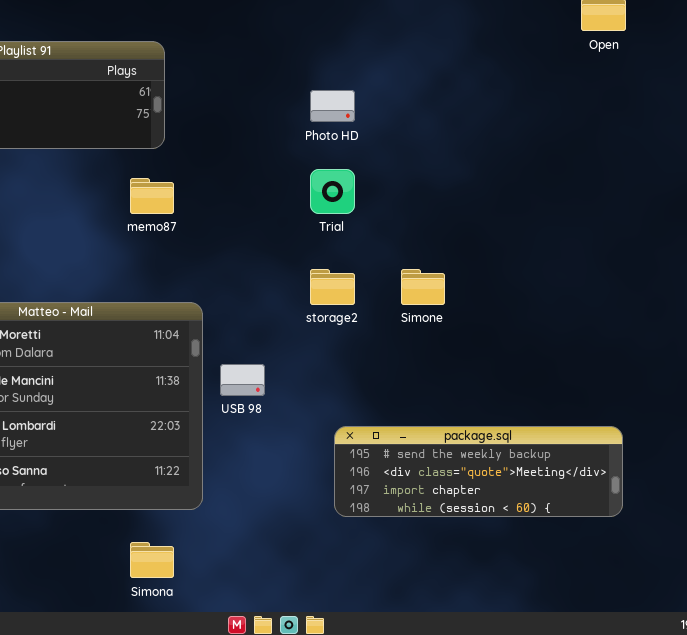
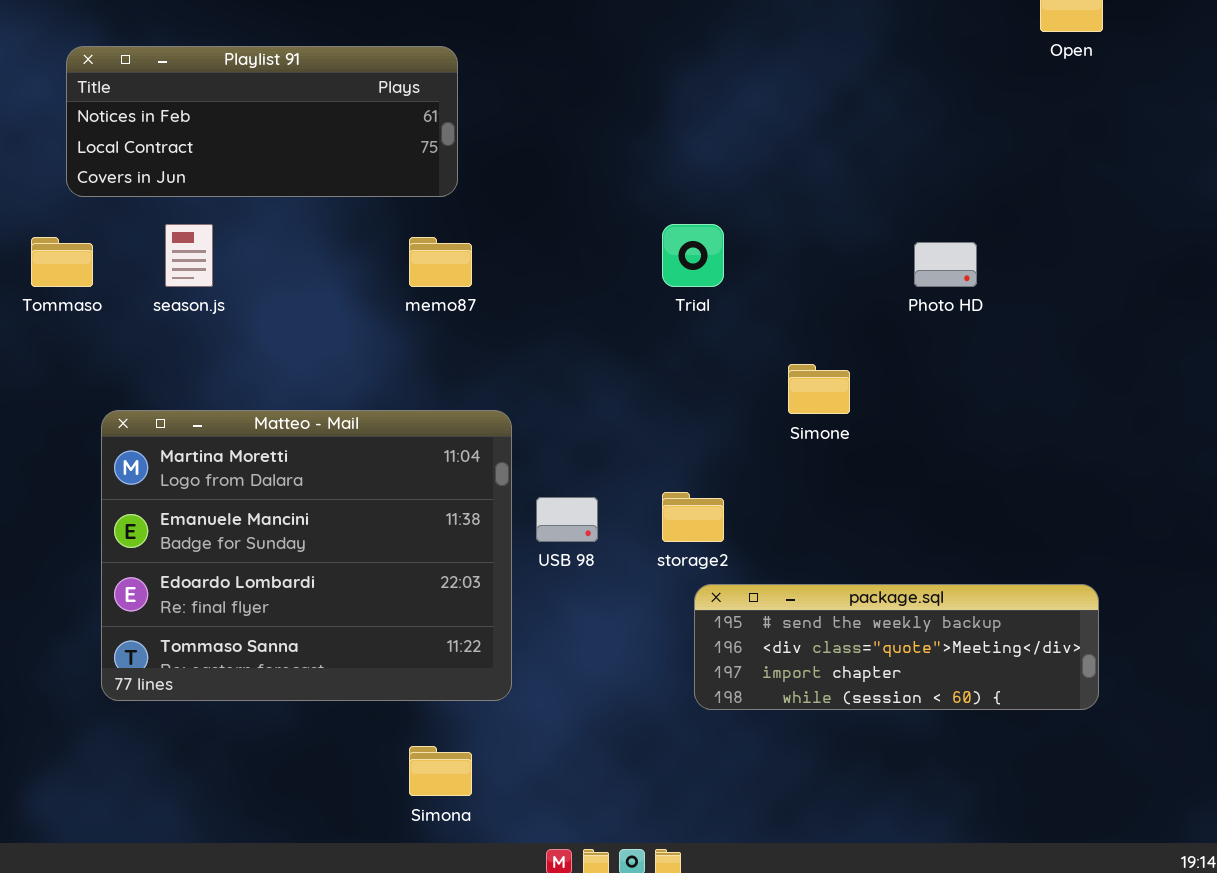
Photo HD: [310,90,355,122] -> [914,242,977,287], moved
storage2: [310,269,355,305] -> [662,492,724,542], moved

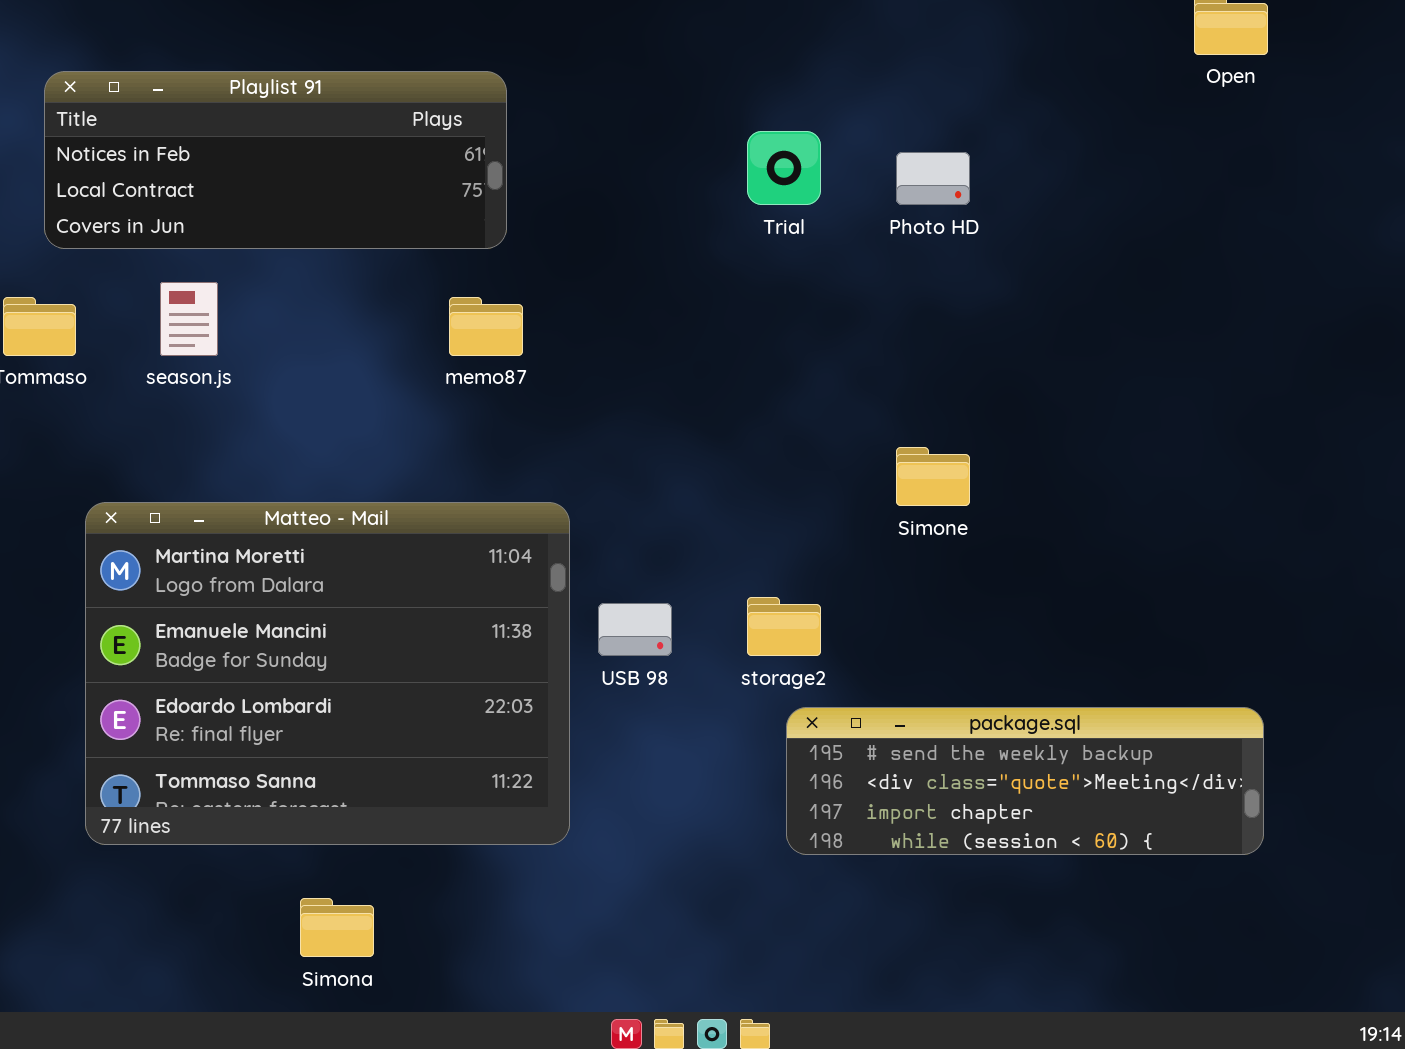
Trial: [662,224,724,287] -> [747,131,821,205], moved
Photo HD: [914,242,977,287] -> [896,152,970,205], moved
Simona: [409,746,472,796] -> [300,898,374,957], moved

